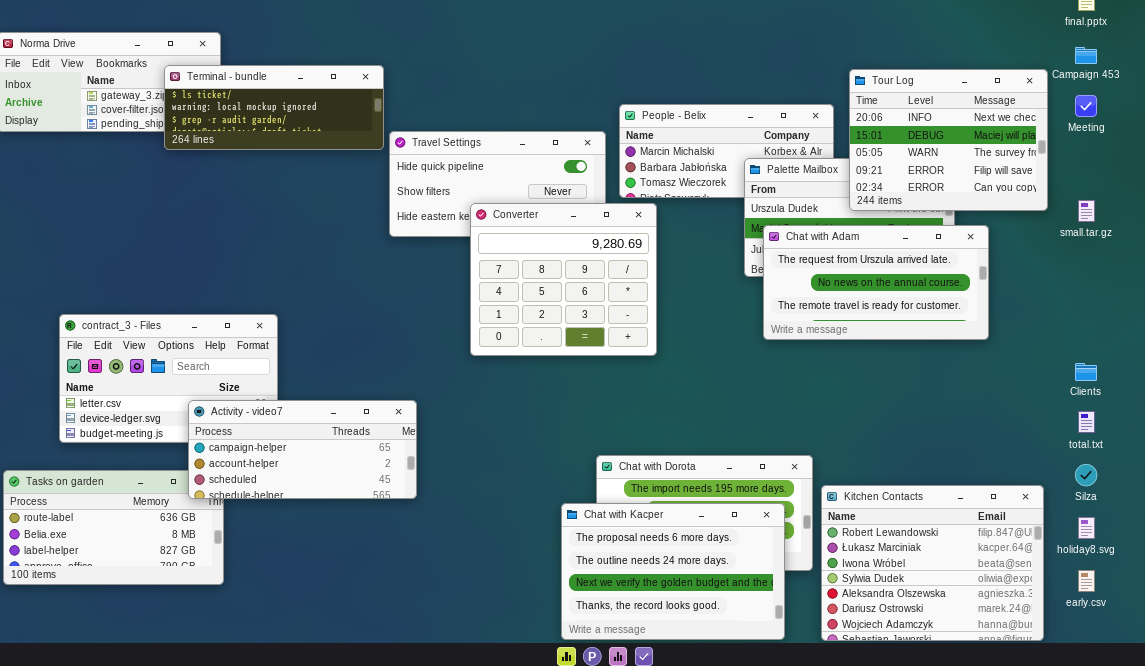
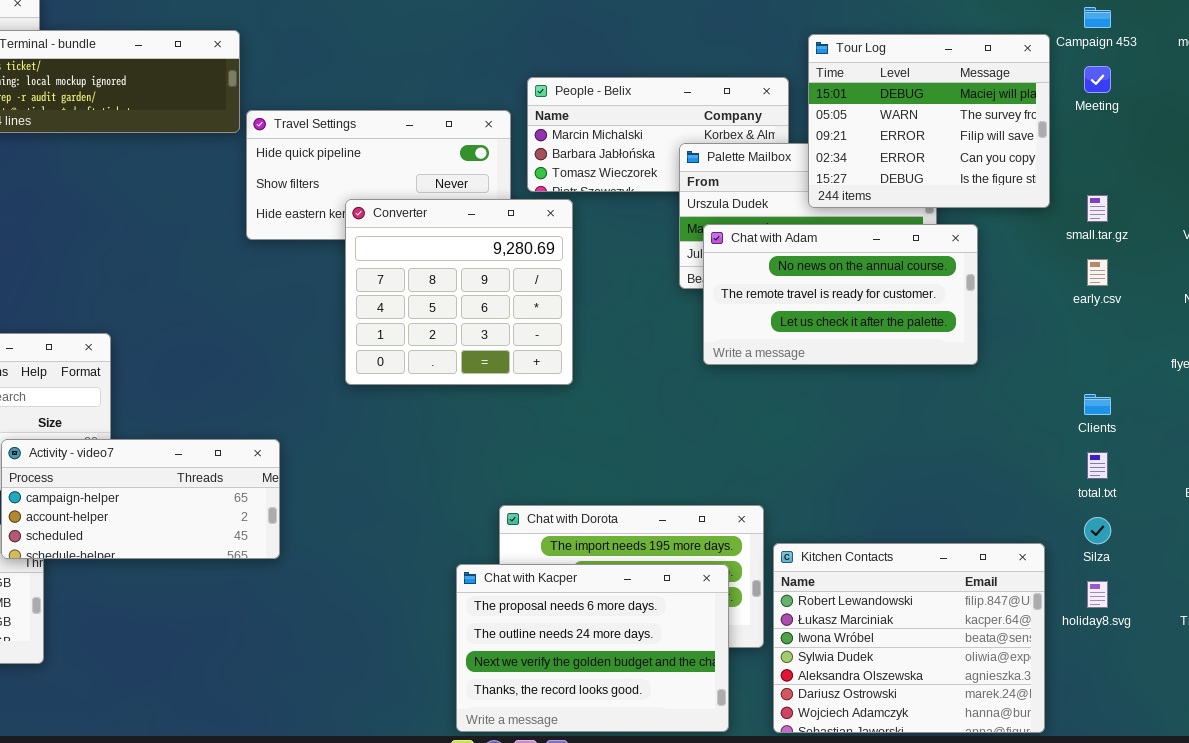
Tour Log: [849,69,1048,211] -> [808,34,1050,208], scrolled down 1 row
Chat with Adam: [763,225,989,340] -> [703,224,978,365], scrolled down 1 row
early.csv: [1078,570,1095,592] -> [1087,259,1108,286], moved

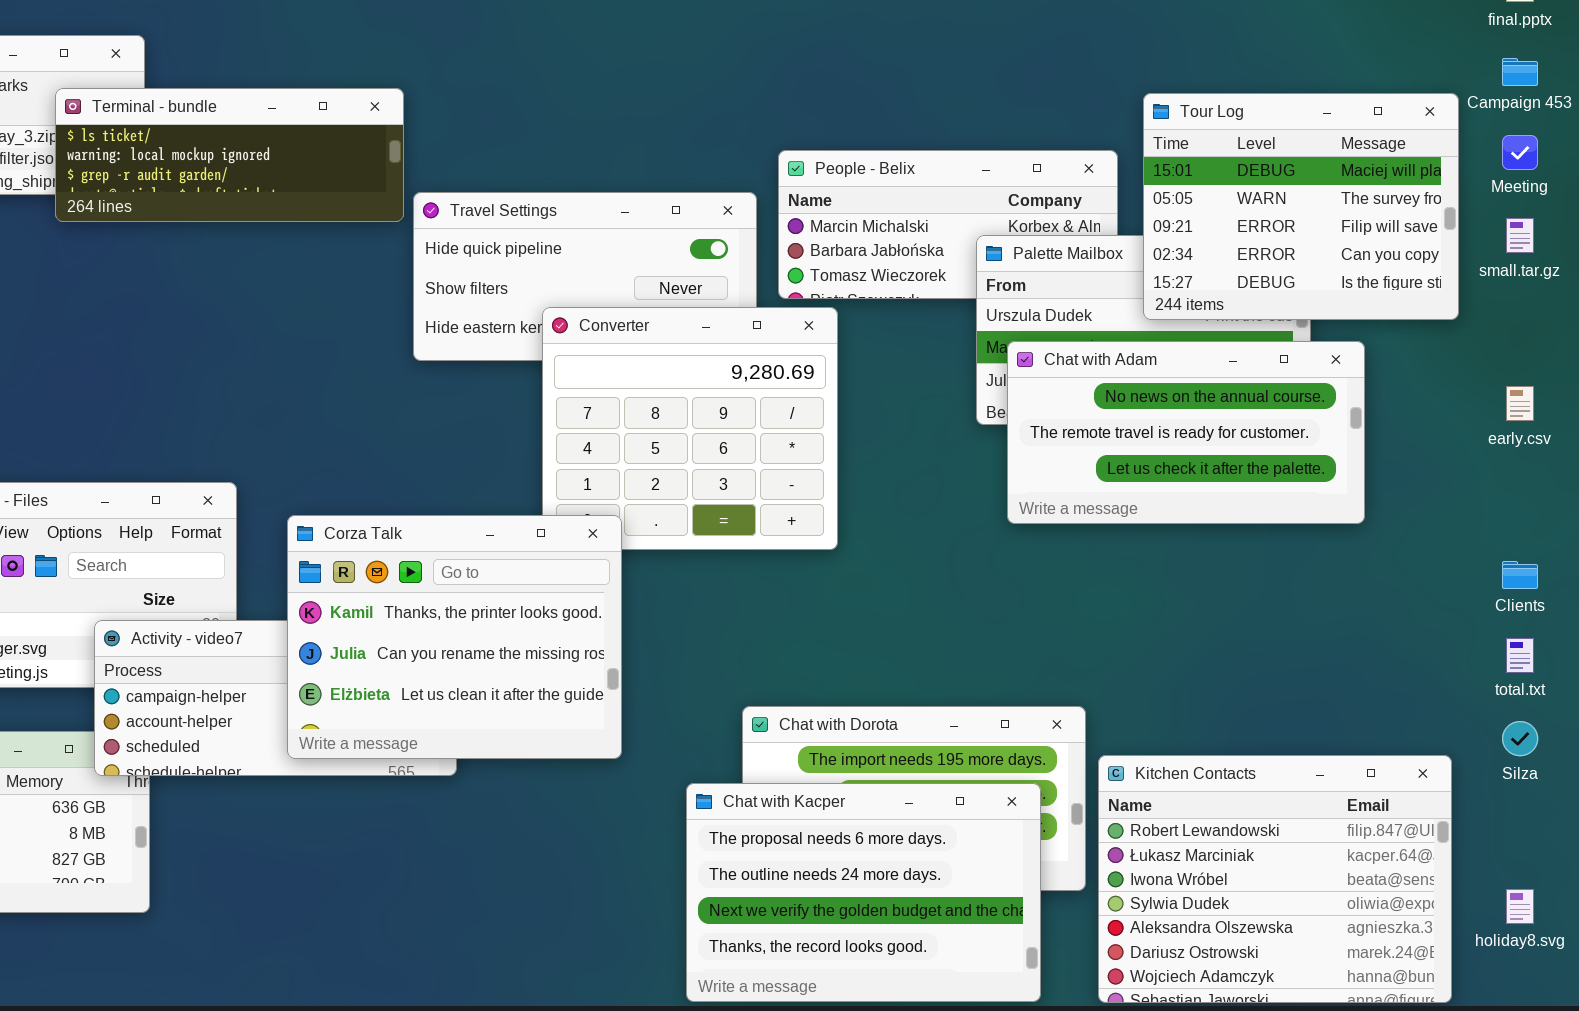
small.tar.gz: [1087,195,1108,222] -> [1506,218,1534,253], moved
Corza Talk: none -> [287,515,622,759], opened
holiday8.svg: [1087,581,1108,608] -> [1506,889,1534,924], moved

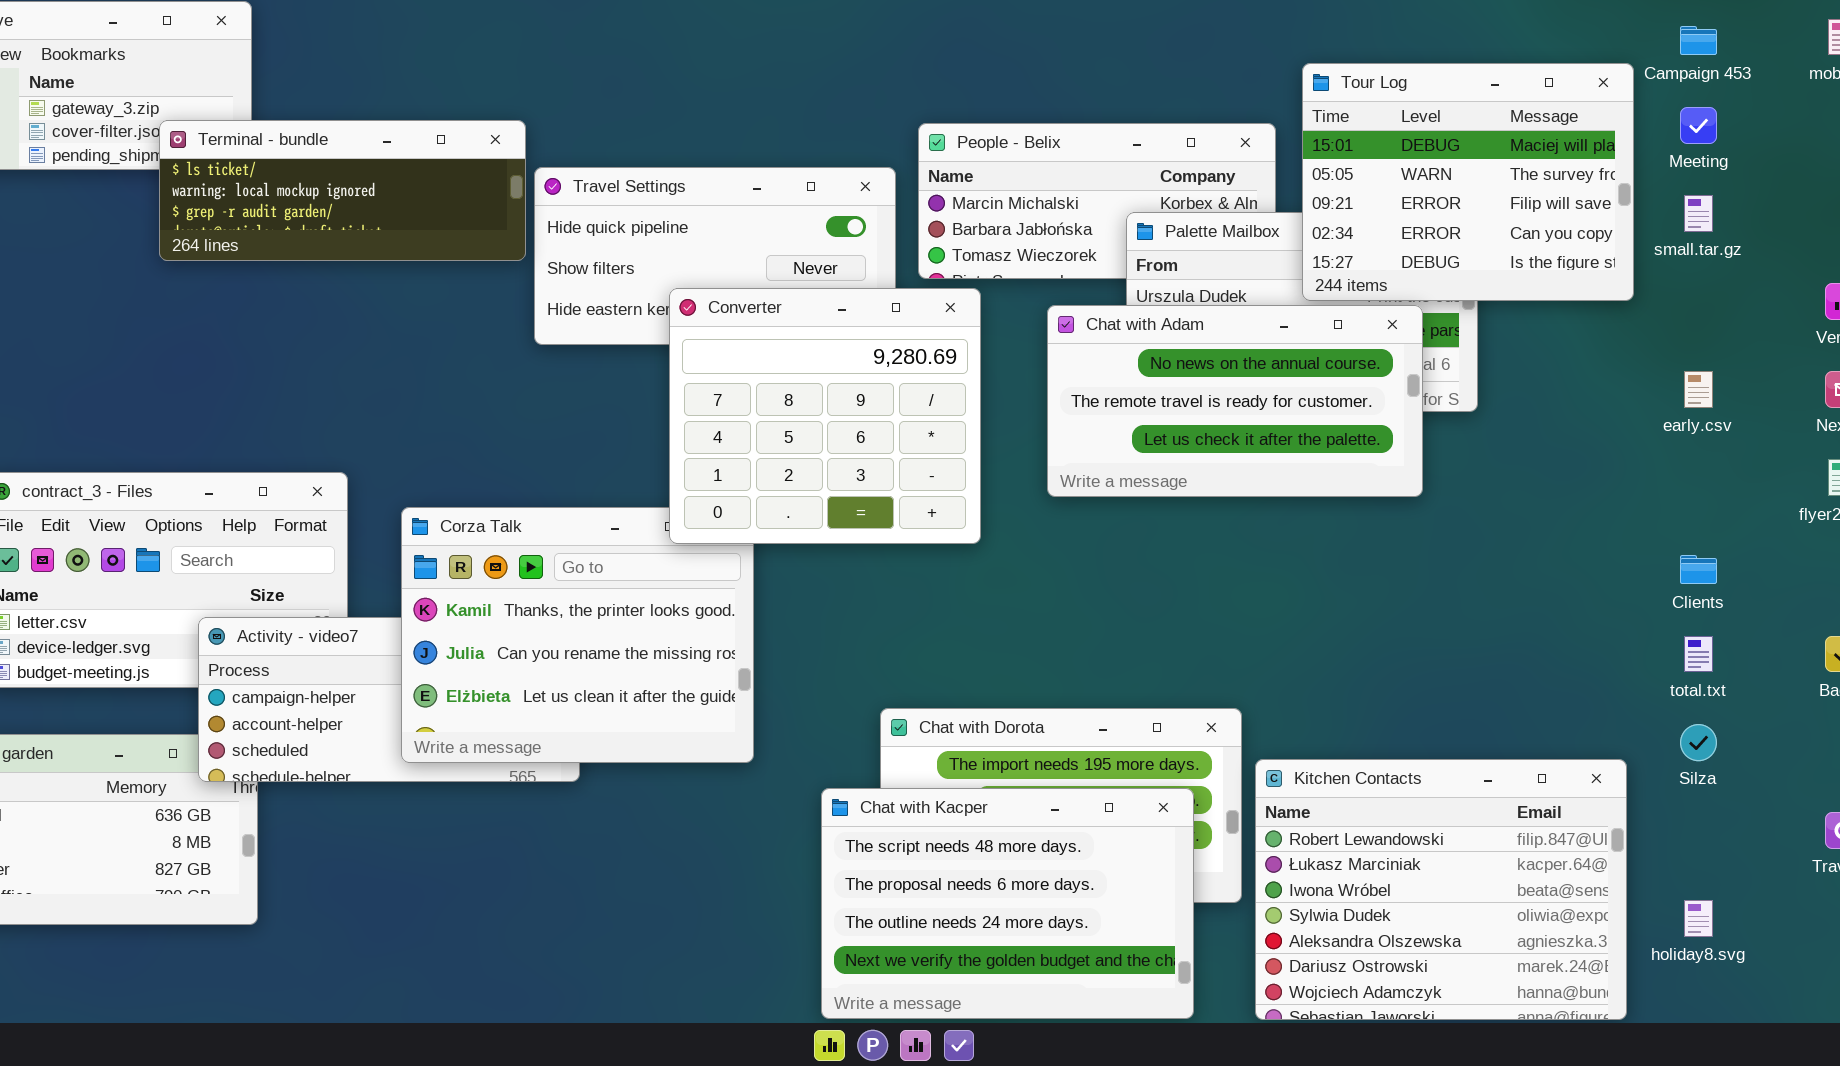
Terminal - bundle: [55,88,404,222] -> [159,120,526,261], moved
Converter: [542,307,838,550] -> [669,288,981,544], raised
Chat with Adam: [1007,341,1365,524] -> [1047,305,1423,497], moved
Chat with Kacper: [686,783,1041,1002] -> [821,788,1194,1019], scrolled up 1 row

